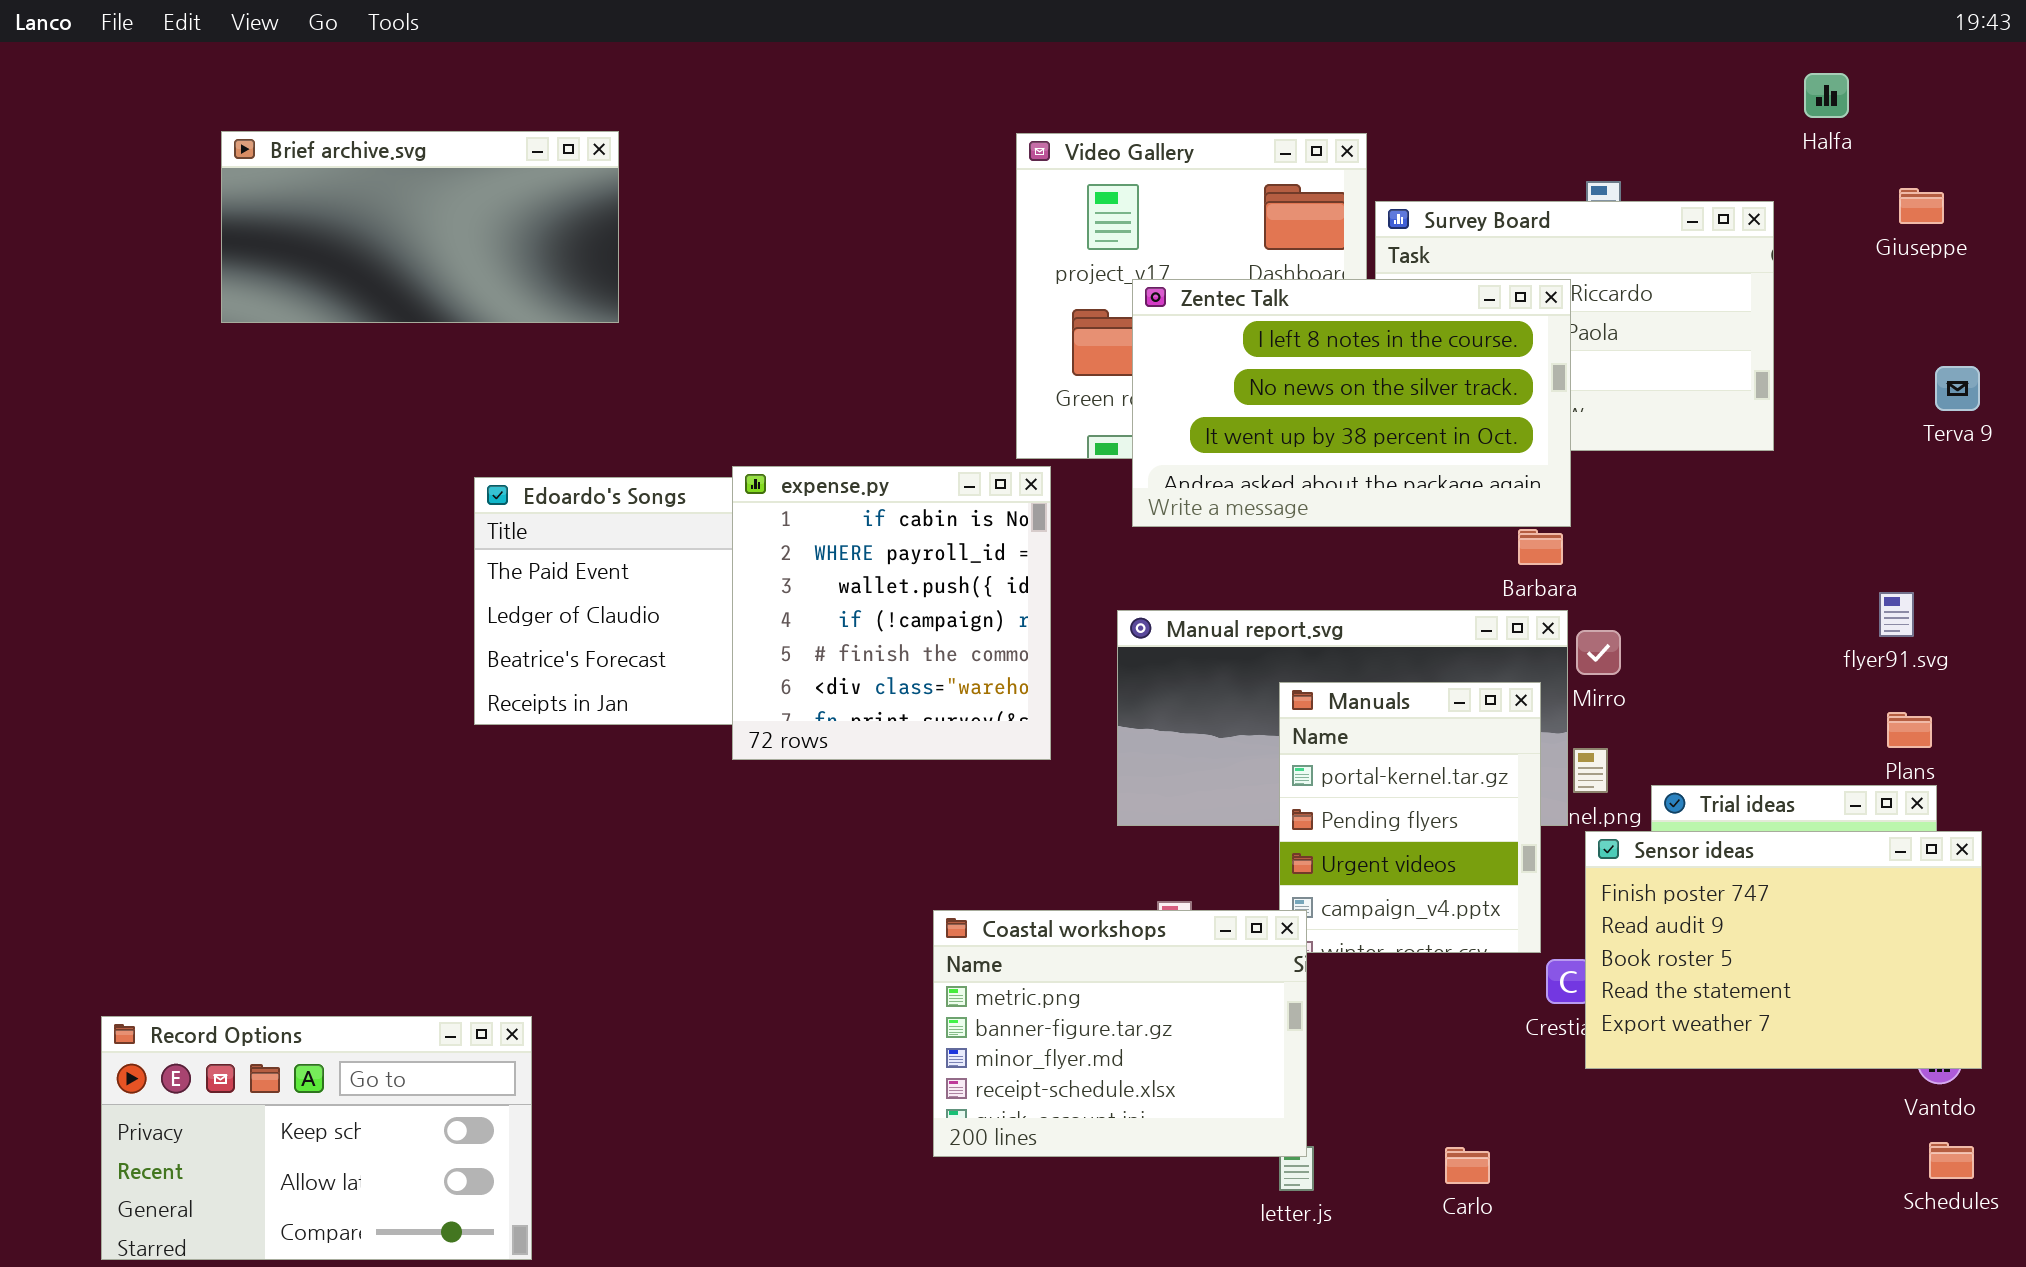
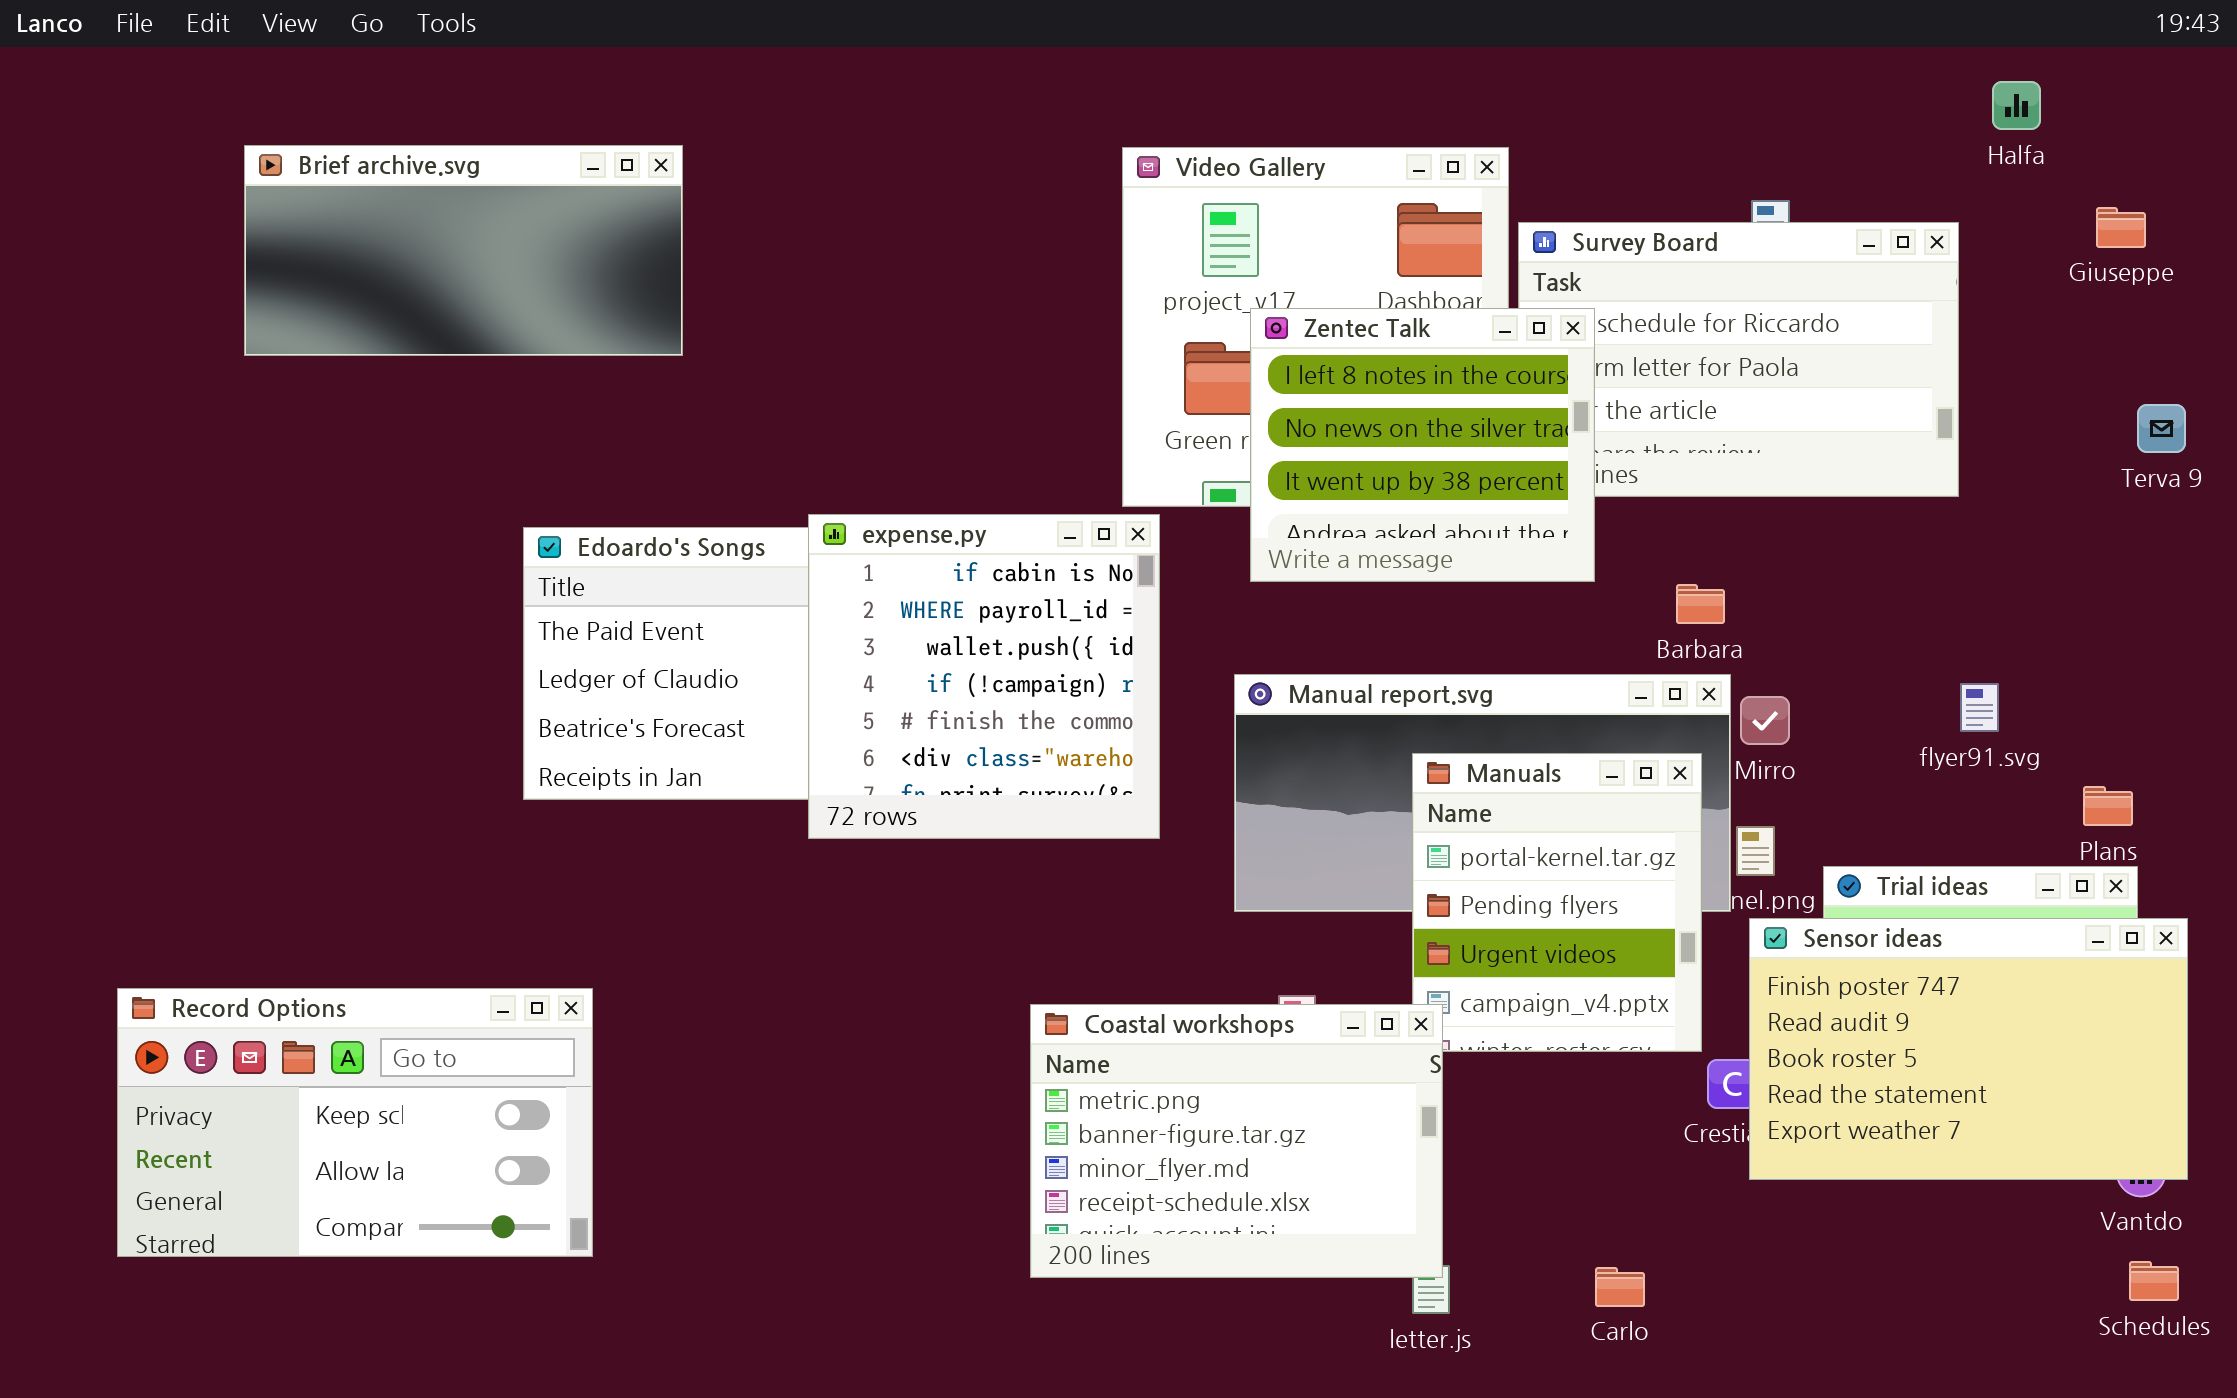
Zentec Talk: [1132,279,1571,527] -> [1250,308,1595,582], resized
flyer91.svg: [1879,592,1914,637] -> [1960,683,1999,732], moved
Record Options: [101,1016,532,1260] -> [117,988,593,1257], moved

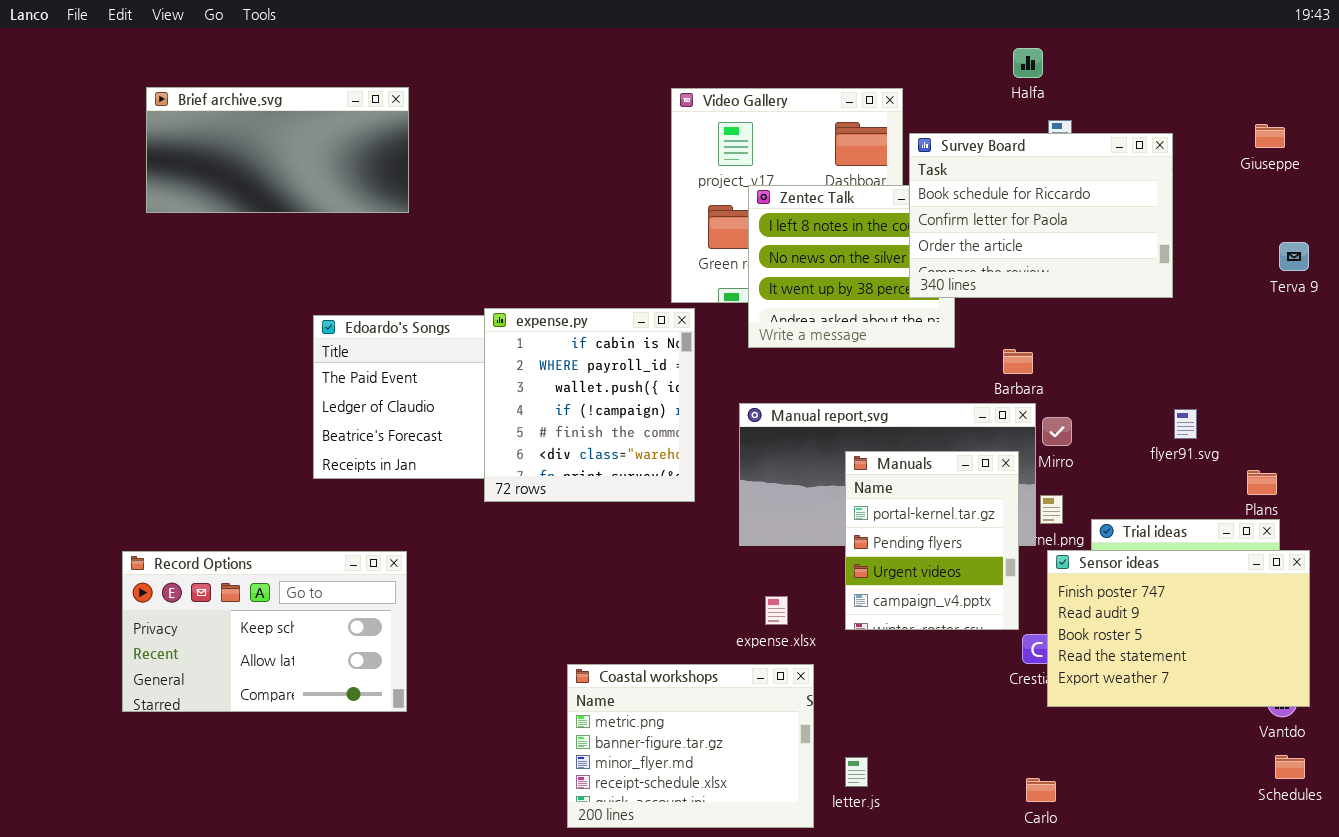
Halfa: [1992,81,2041,130] -> [1013,48,1043,78], moved
Survey Board: [1518,222,1959,497] -> [909,133,1173,298], raised
Record Options: [117,988,593,1257] -> [122,551,407,712], moved
Coastal workshops: [1030,1004,1443,1278] -> [567,664,814,828], moved
Carlo: [1595,1267,1645,1307] -> [1026,778,1056,802], moved

